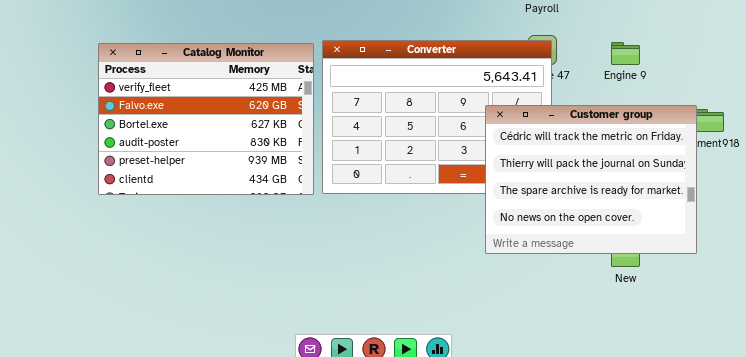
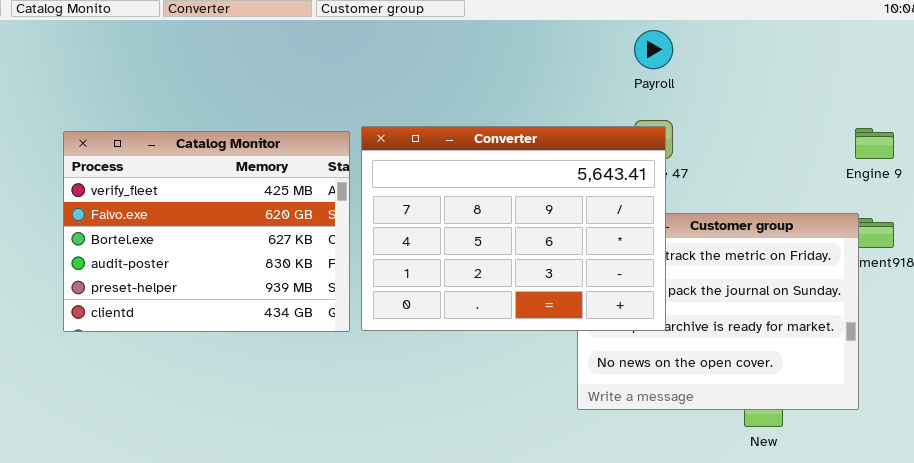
Converter: [322,40,552,194] -> [361,126,666,331], raised
Engine 9: [611,42,640,65] -> [855,128,894,159], moved

